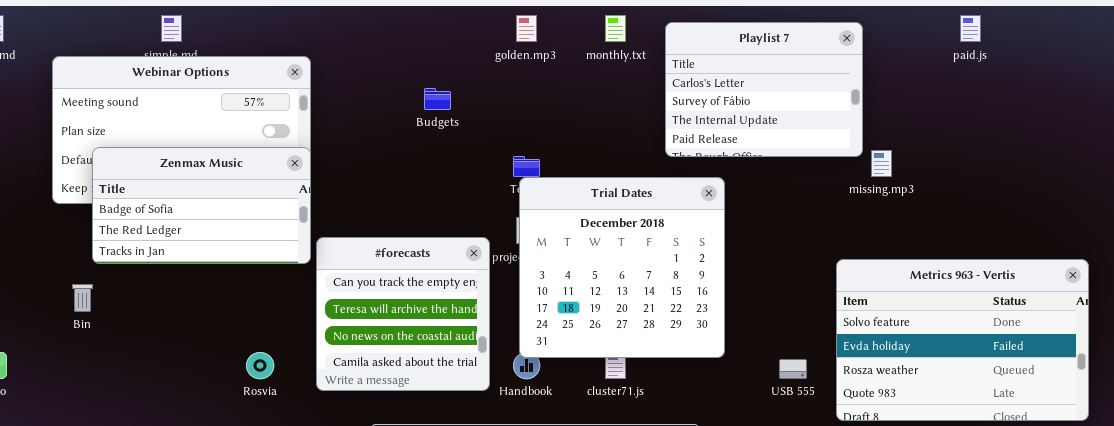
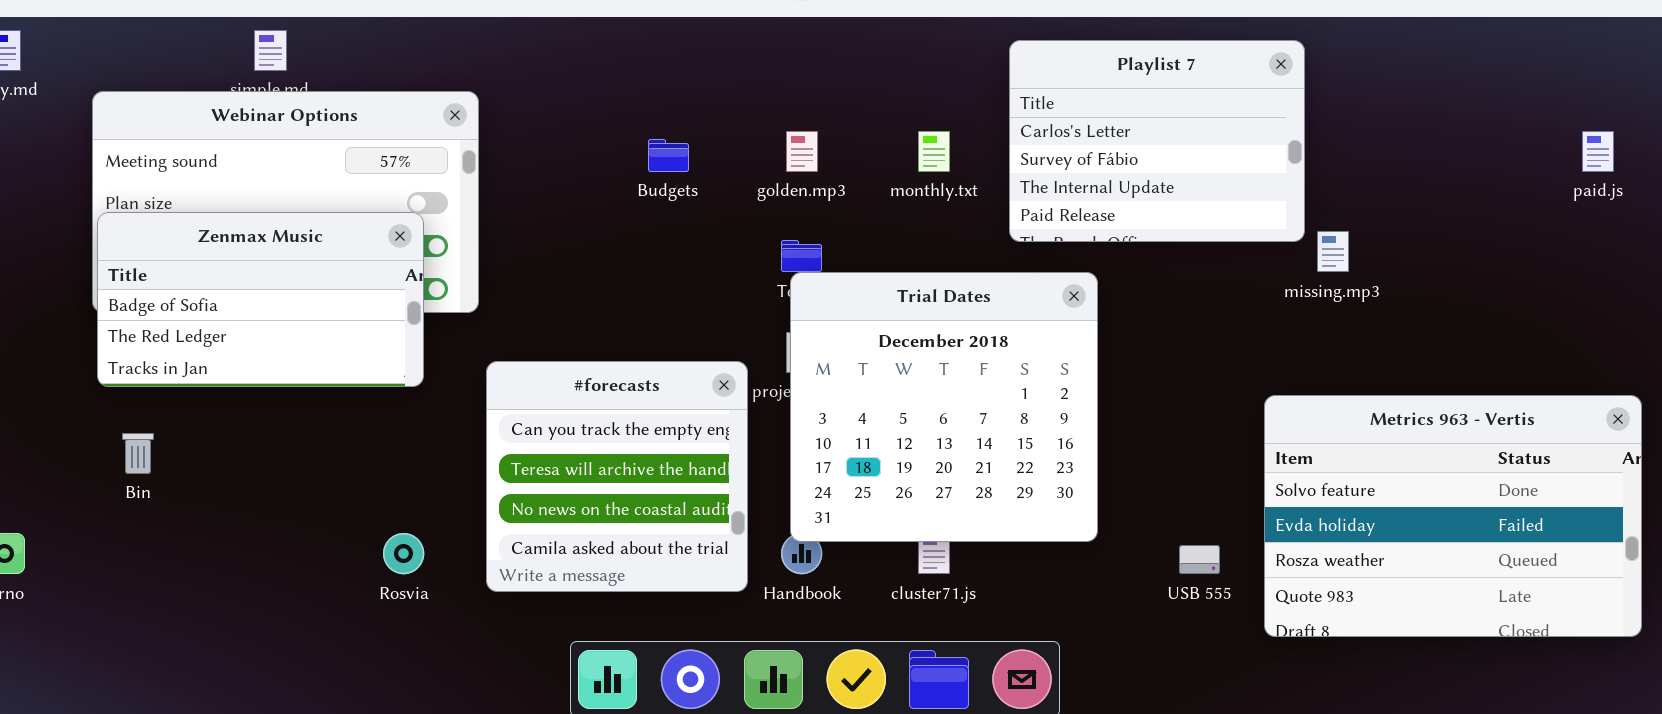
golden.mp3: [516,15,537,42] -> [786,131,818,172], moved
monthly.txt: [605,15,626,42] -> [918,131,950,172], moved
paid.js: [960,15,981,42] -> [1582,131,1614,172], moved
Zenmax Music: [92,147,311,264] -> [97,212,424,387], moved

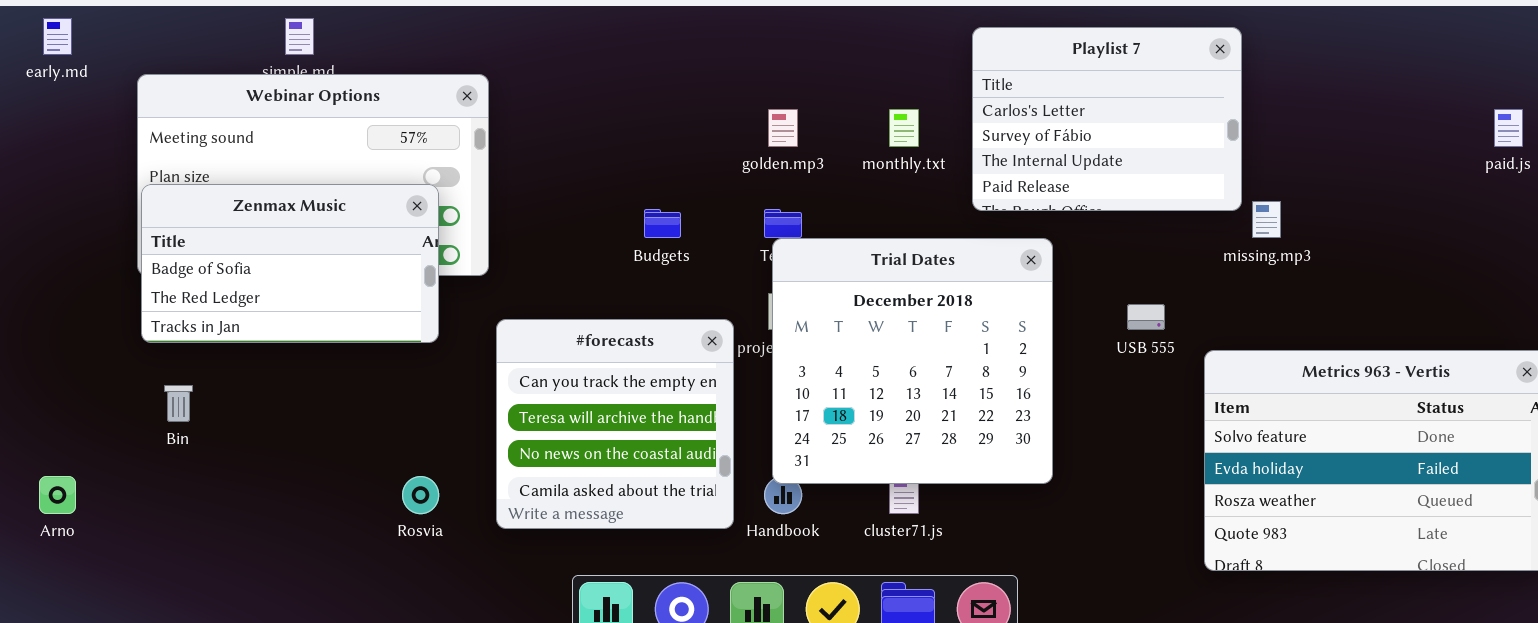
Budgets: [648,139,689,172] -> [644,209,681,238], moved
USB 555: [1179,545,1220,574] -> [1127,304,1165,330], moved

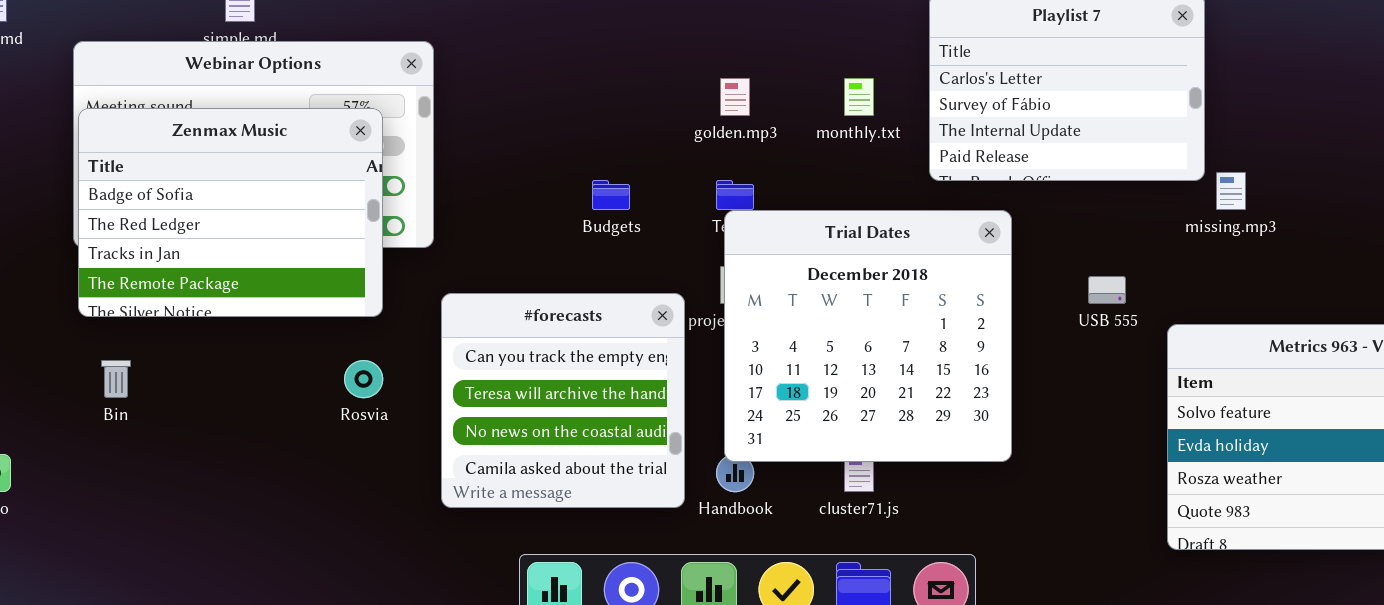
Zenmax Music: [141,184,439,343] -> [78,108,383,317], resized
Rosvia: [402,476,439,514] -> [344,360,383,398], moved

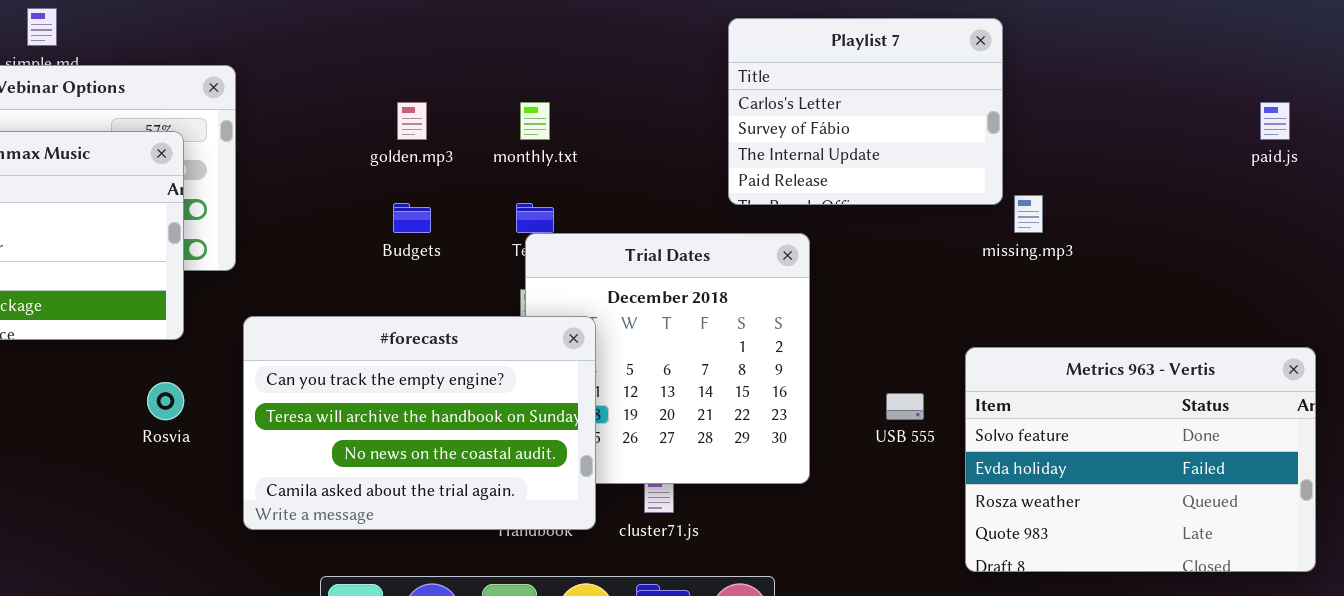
golden.mp3: [720,78,750,116] -> [397,102,427,140], moved
monthly.txt: [844,78,874,116] -> [520,102,550,140], moved
USB 555: [1088,276,1126,304] -> [886,393,924,420], moved
#forecasts: [441,293,685,508] -> [243,316,596,530], resized

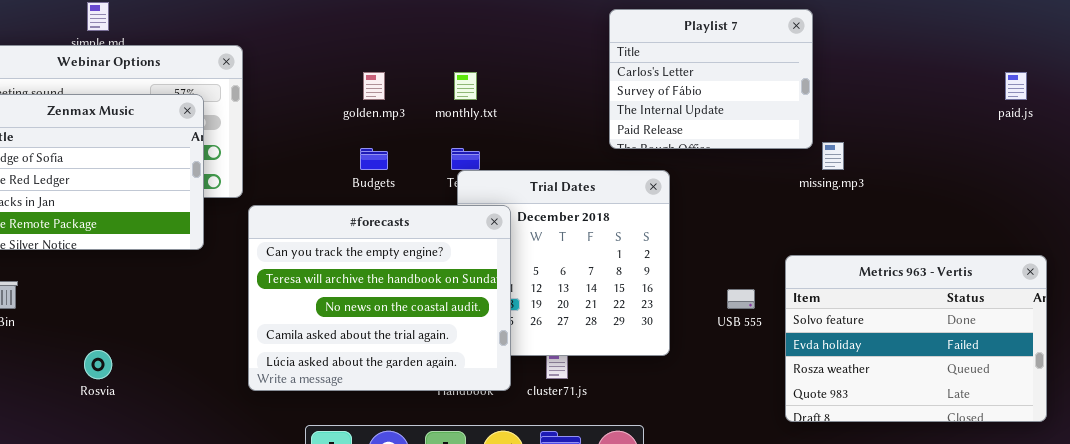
#forecasts: [243,316,596,530] -> [248,205,511,391], resized
Rosvia: [147,382,184,420] -> [84,350,112,379], moved

